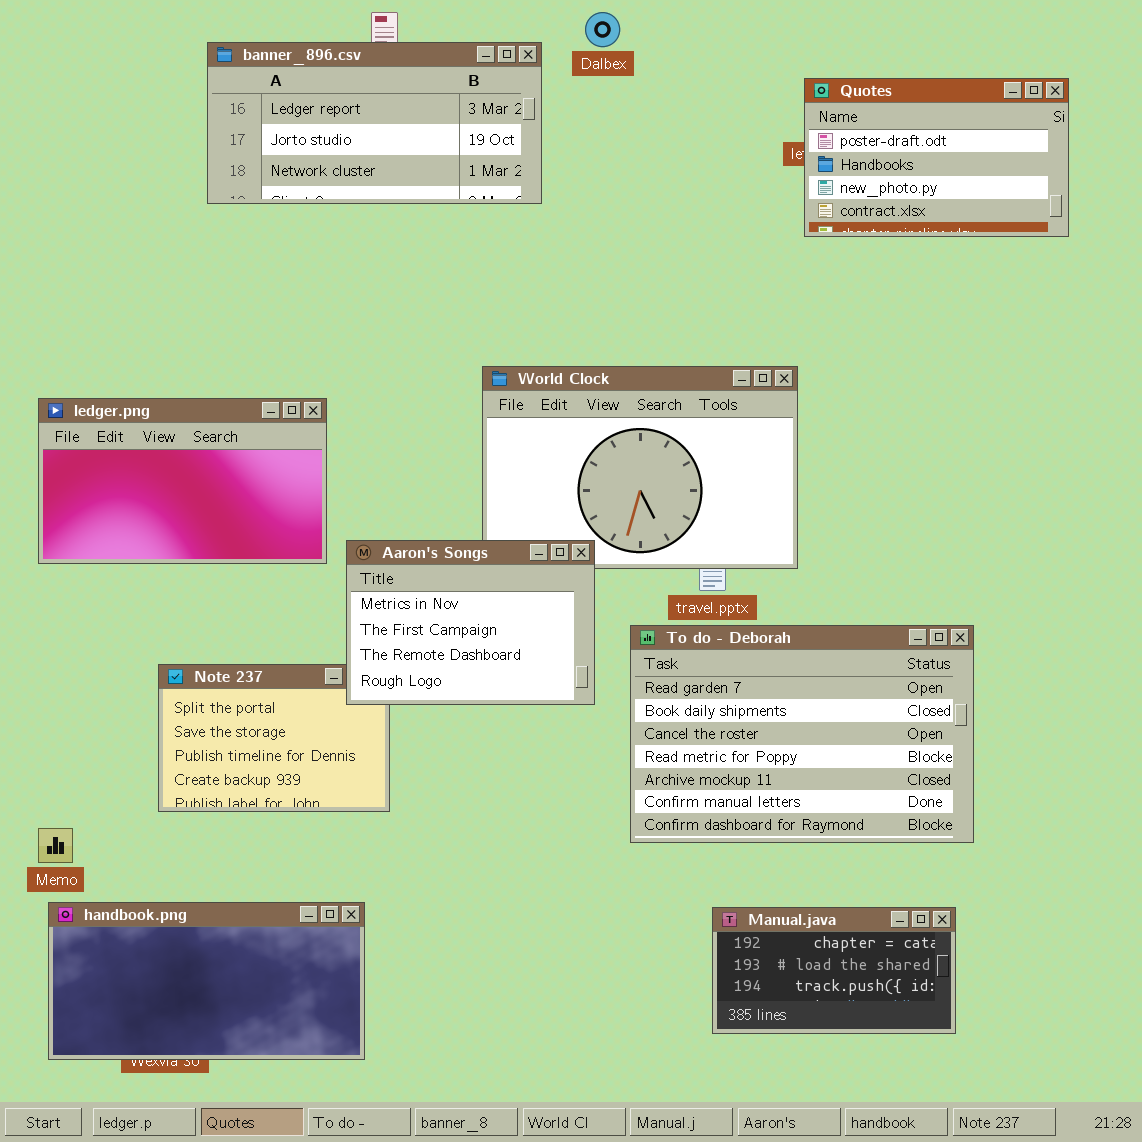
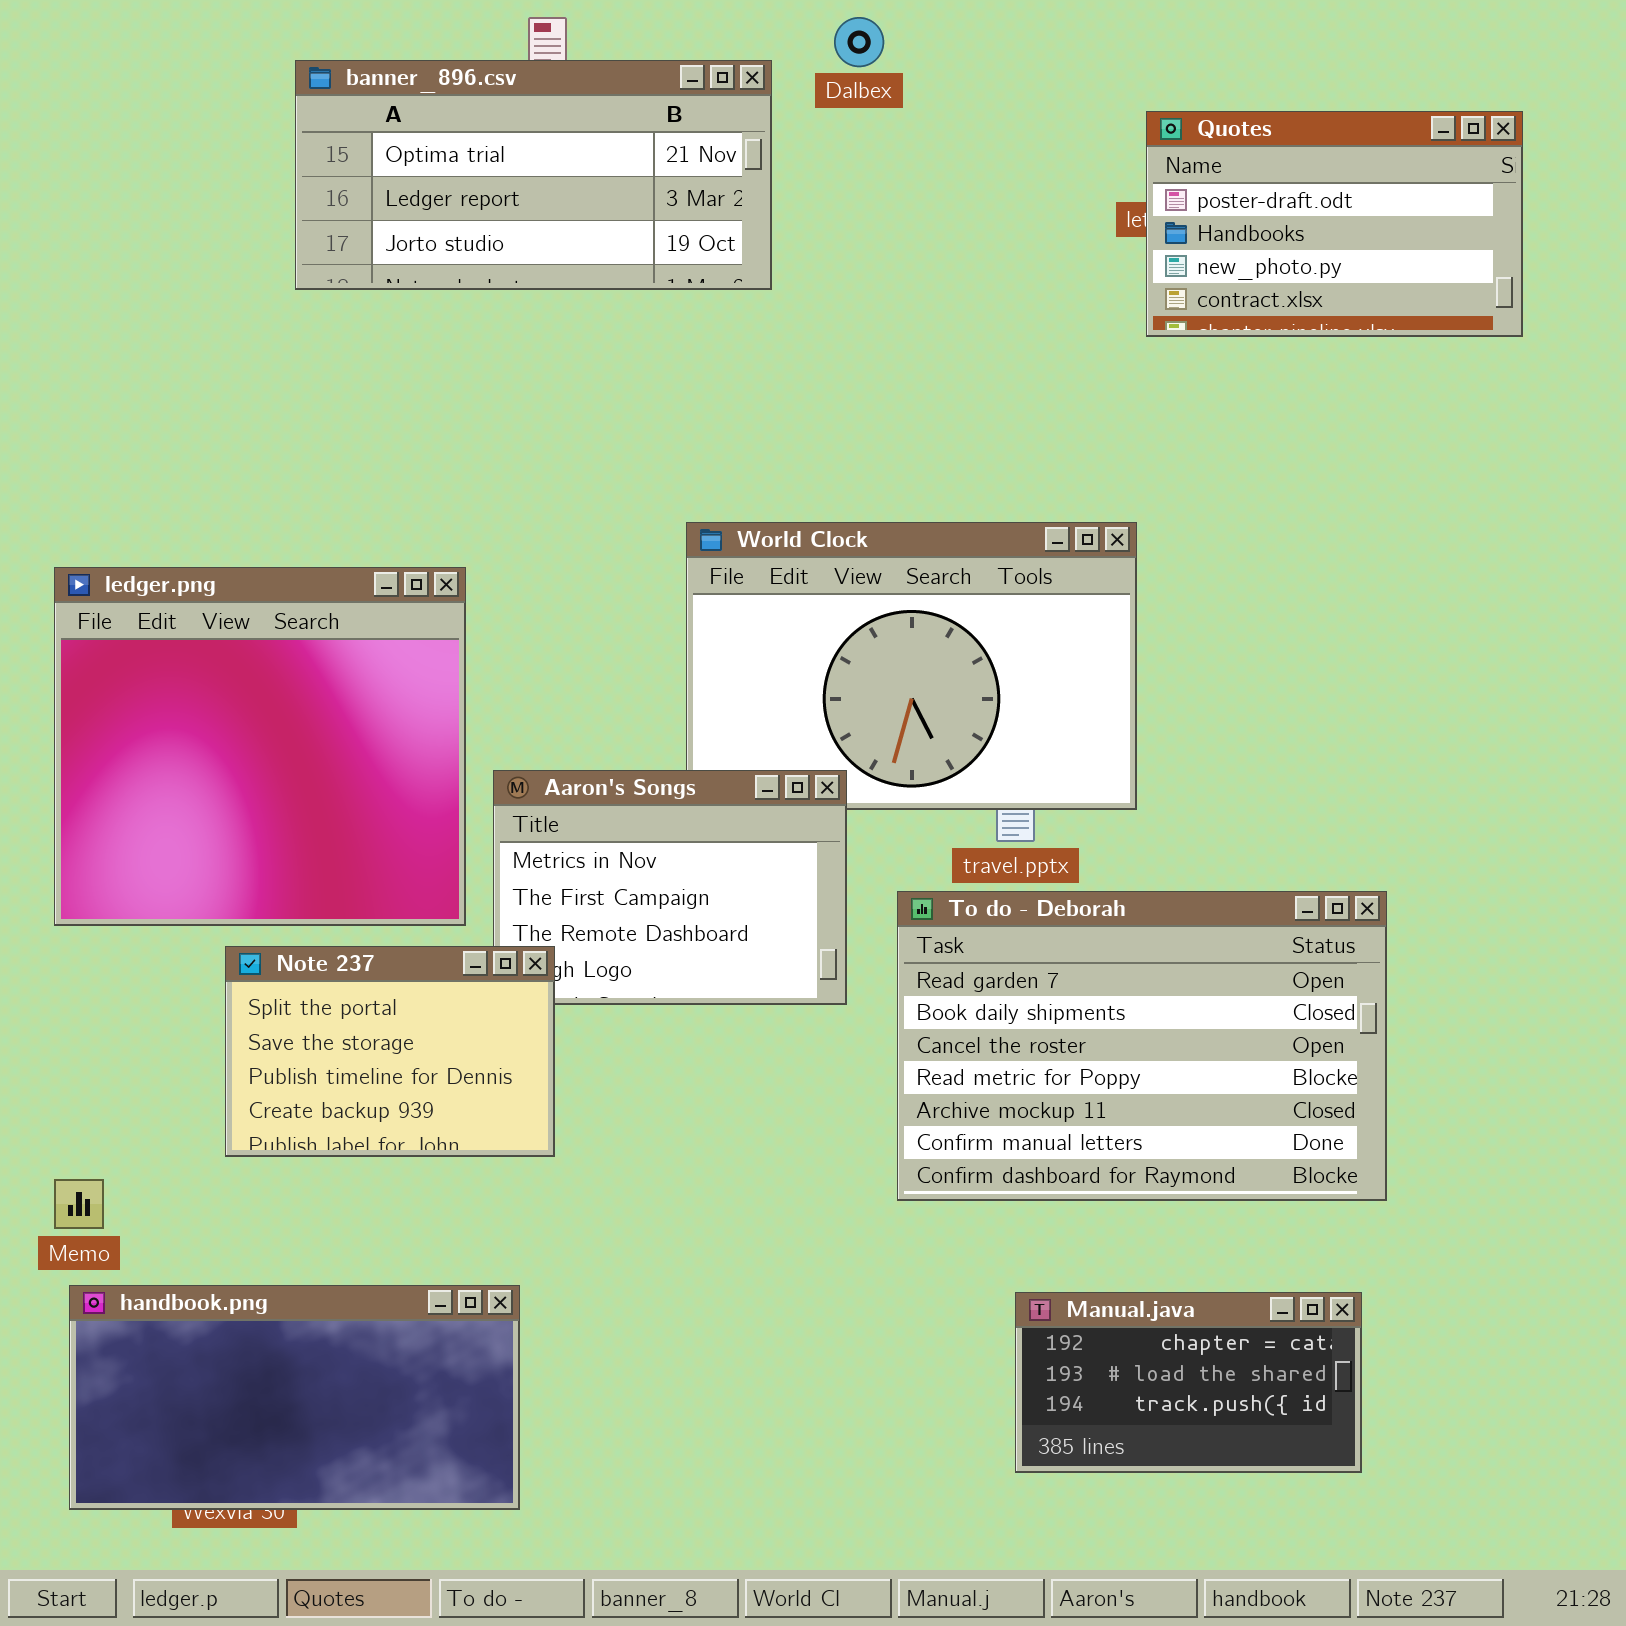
banner_896.csv: [207,42,542,204] -> [295,60,772,290], scrolled up 1 row
ledger.png: [38,398,327,564] -> [54,567,466,926], resized
Note 237: [158,664,390,812] -> [225,946,555,1157], raised

